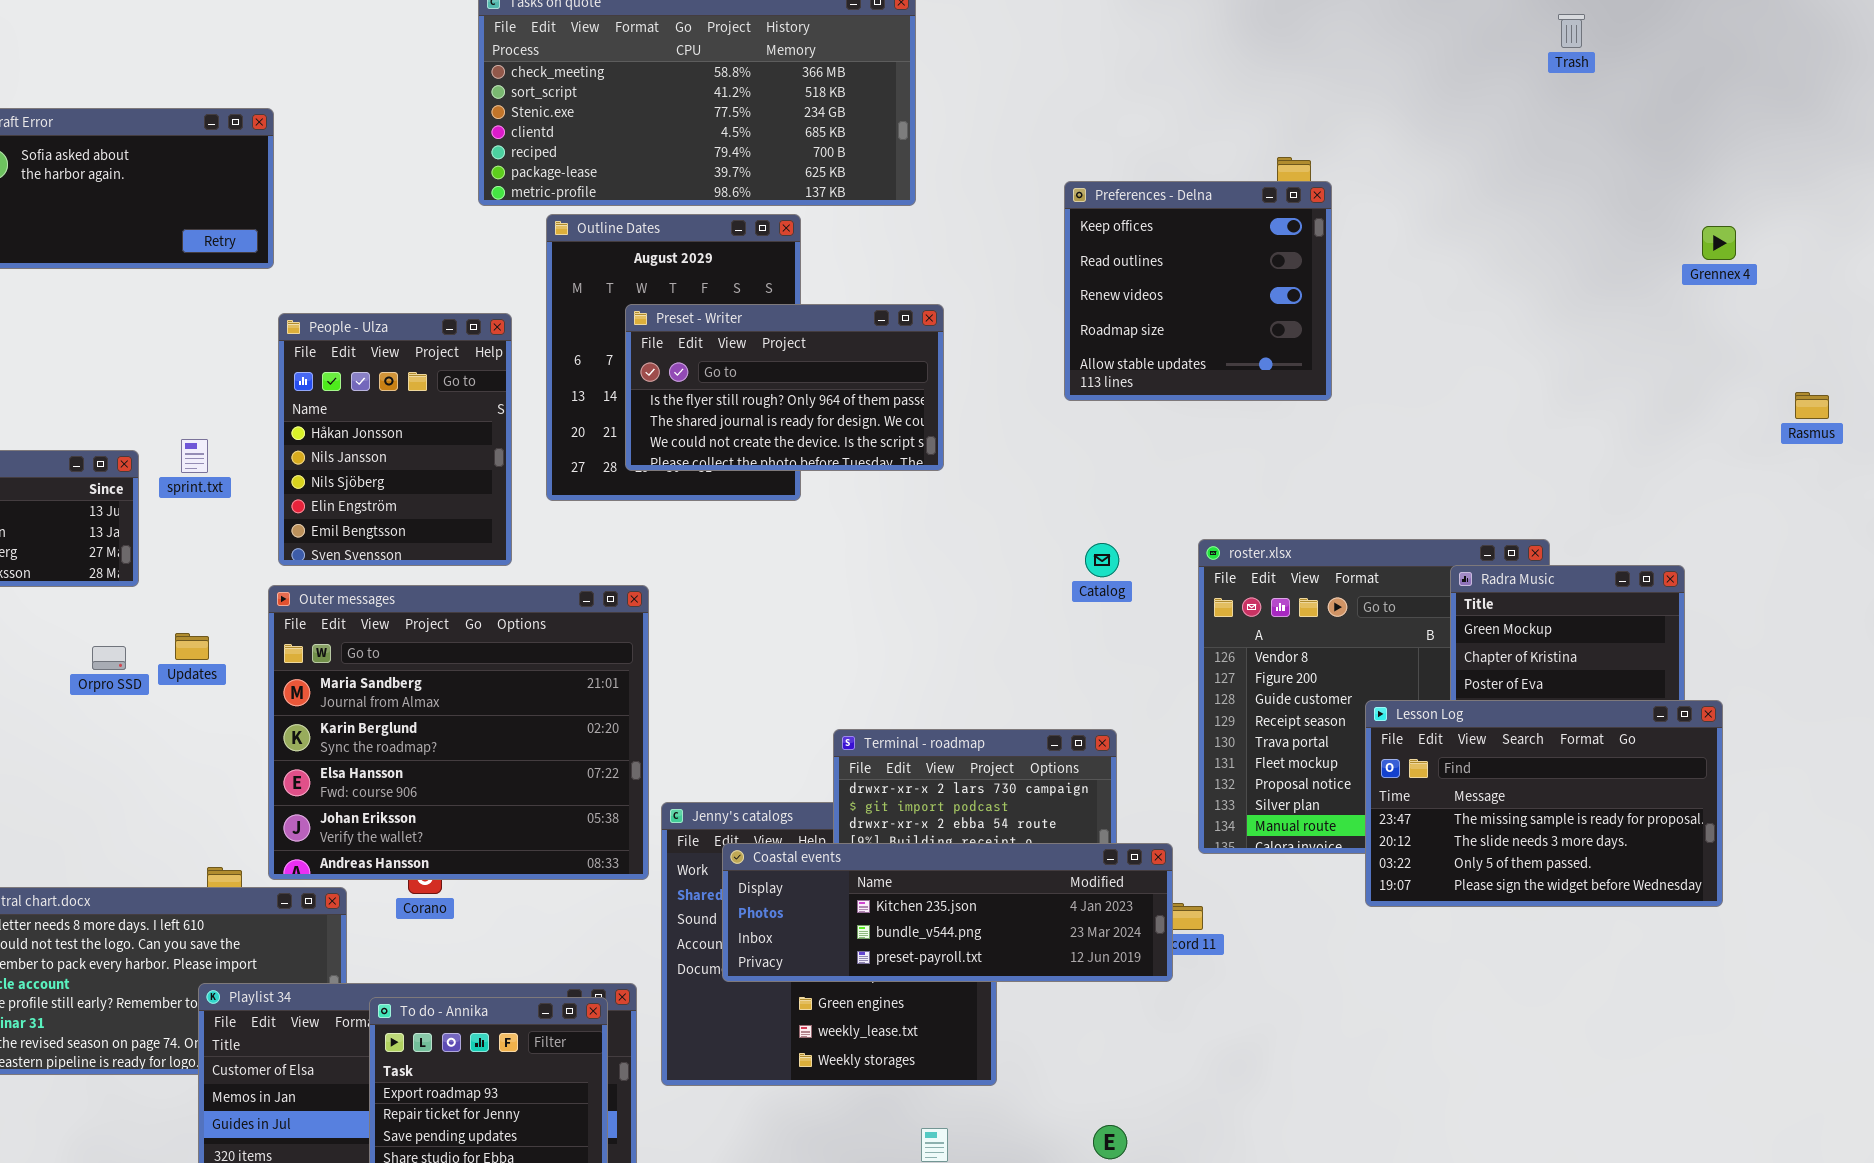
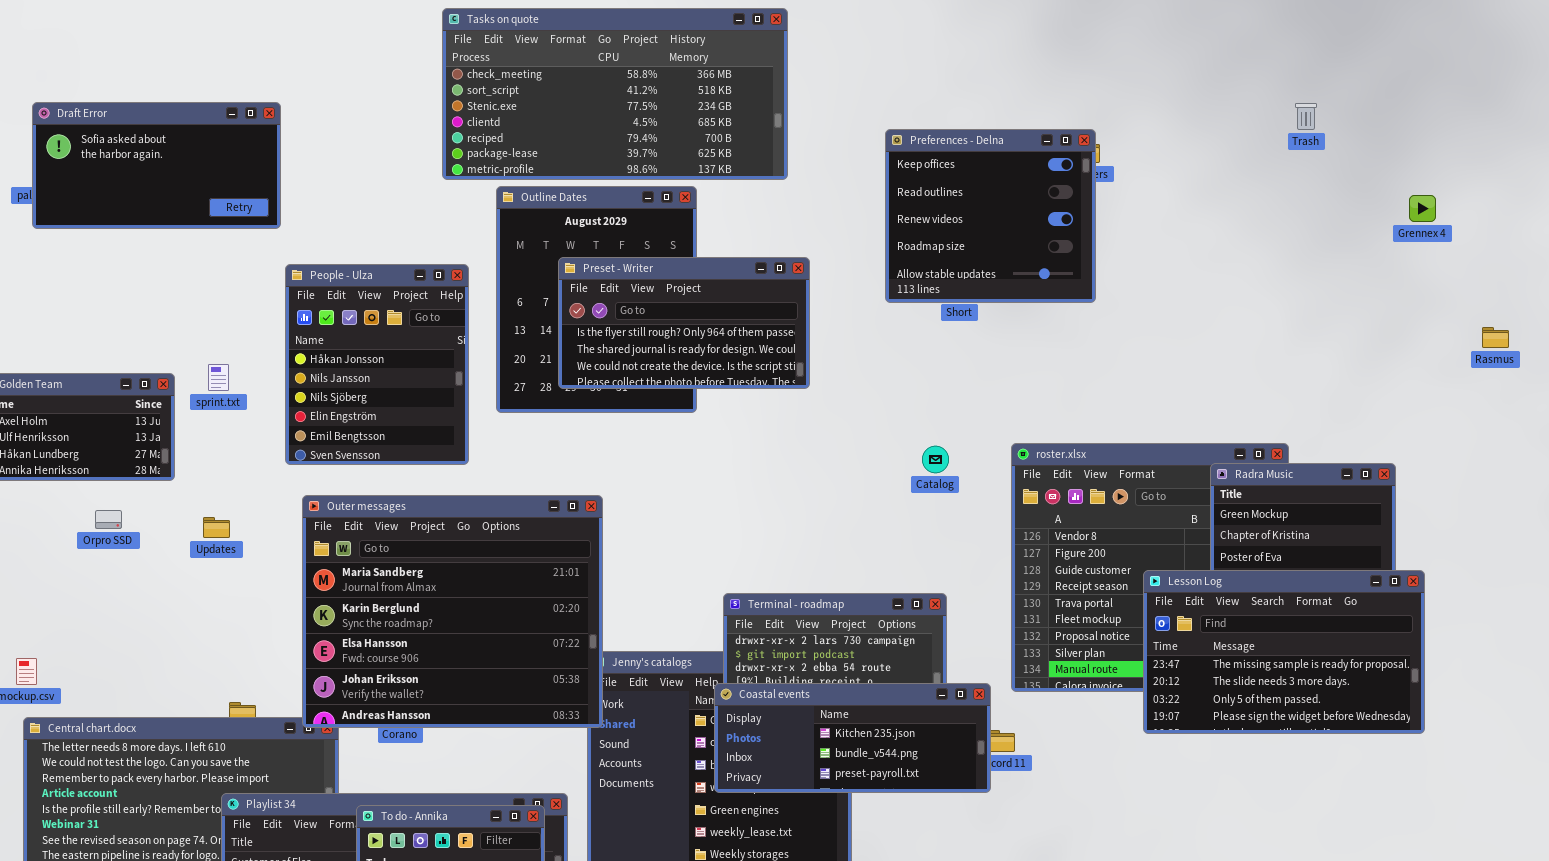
Trash: [1558,14,1585,48] -> [1295,103,1317,130], moved
Preferences - Delna: [1064,181,1332,401] -> [885,129,1096,303], moved
Outer messages: [268,585,649,880] -> [302,495,603,728], moved
Orpro SSD: [92,646,126,670] -> [95,510,122,529], moved
Coastal events: [722,843,1173,982] -> [714,683,991,793], resized

